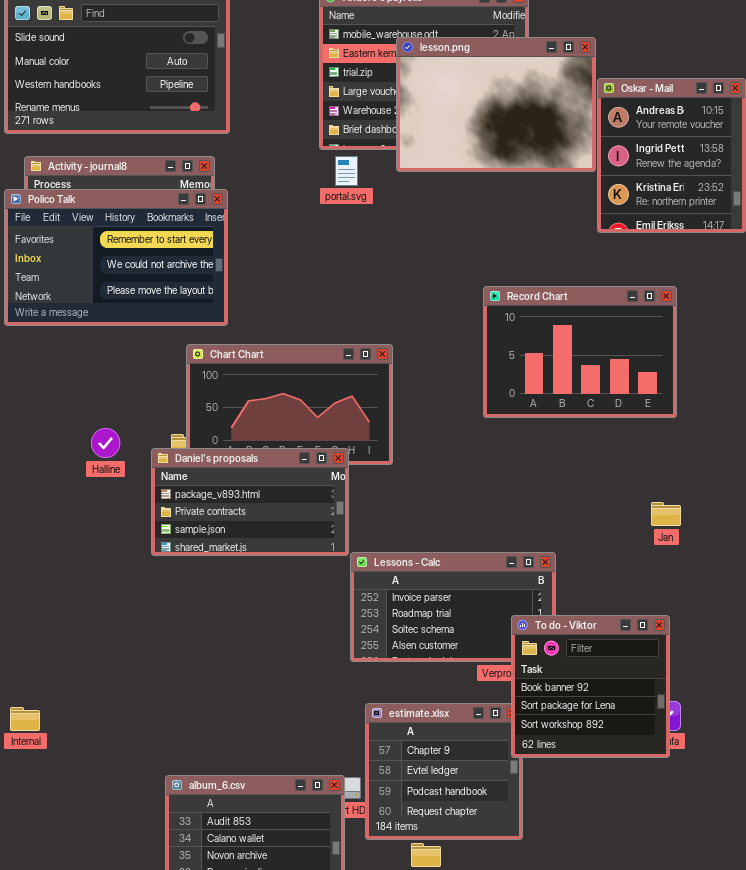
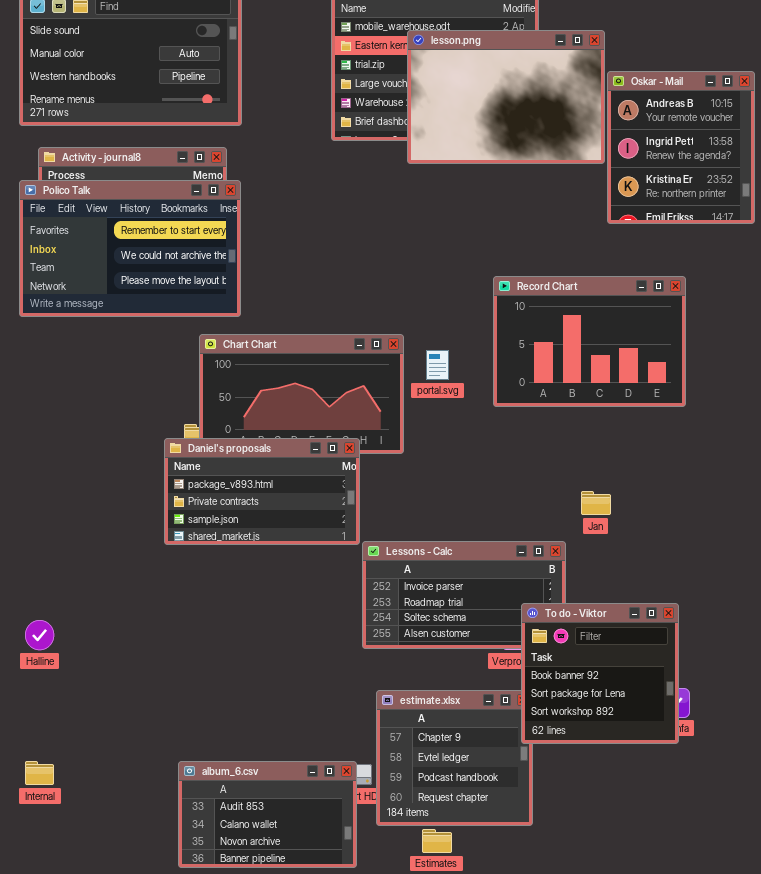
portal.svg: [335,156,358,186] -> [426,350,449,380], moved
Halline: [91,428,120,458] -> [25,620,54,650], moved
Jan: [651,502,681,526] -> [581,491,611,515], moved
Internal: [10,707,40,731] -> [25,761,54,785], moved

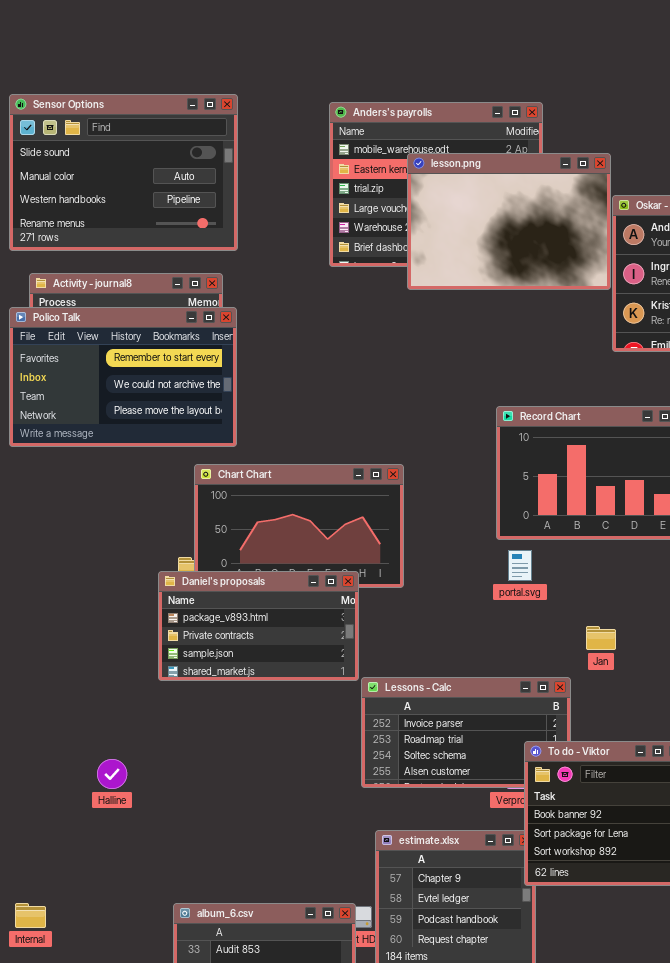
portal.svg: [426,350,449,380] -> [508,550,532,581], moved
Halline: [25,620,54,650] -> [97,759,127,789], moved

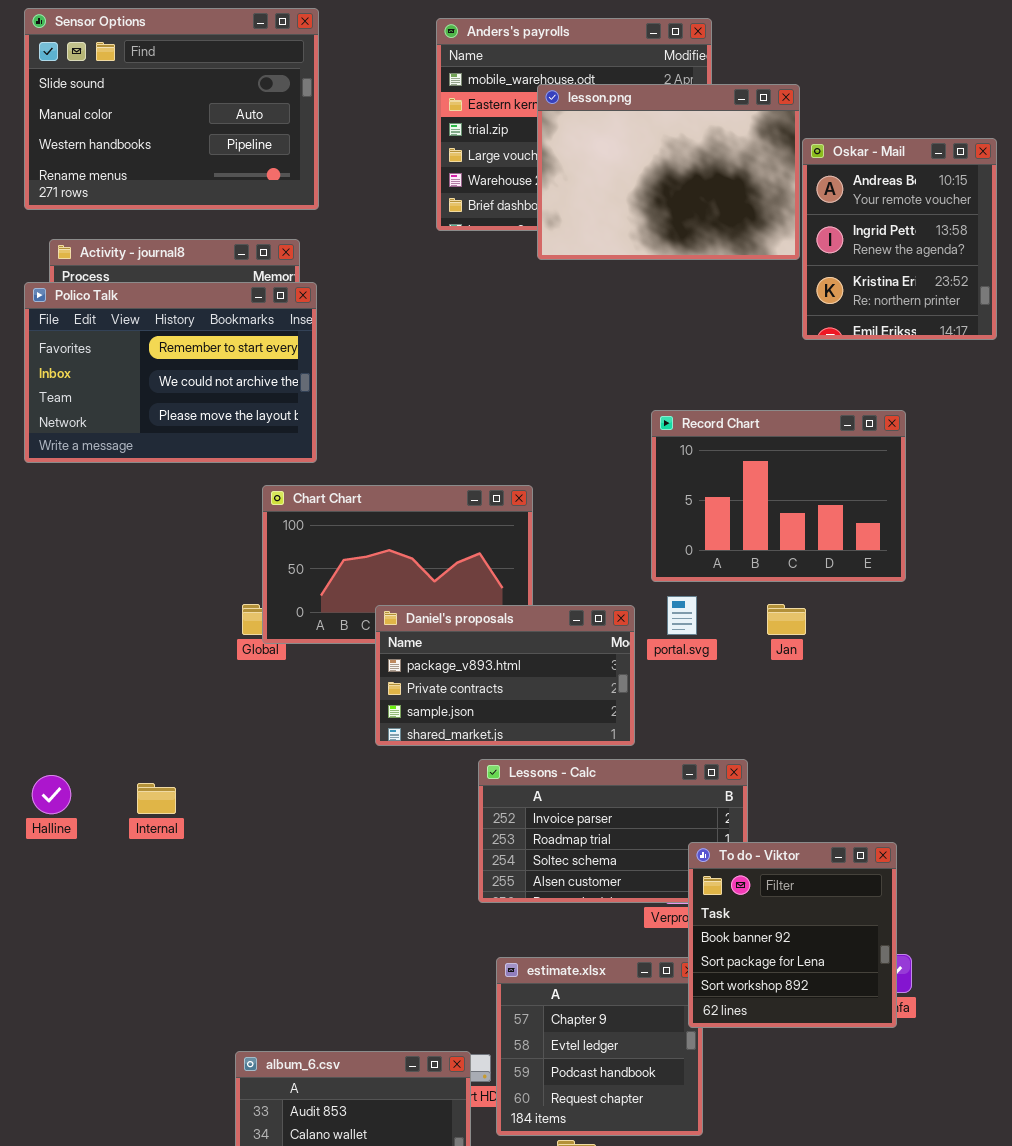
Daniel's proposals: [158,571,359,681] -> [375,605,635,746], moved
Jan: [586,626,616,650] -> [767,604,806,635], moved
Halline: [97,759,127,789] -> [32,775,71,814], moved
Internal: [15,903,46,928] -> [137,783,176,814], moved

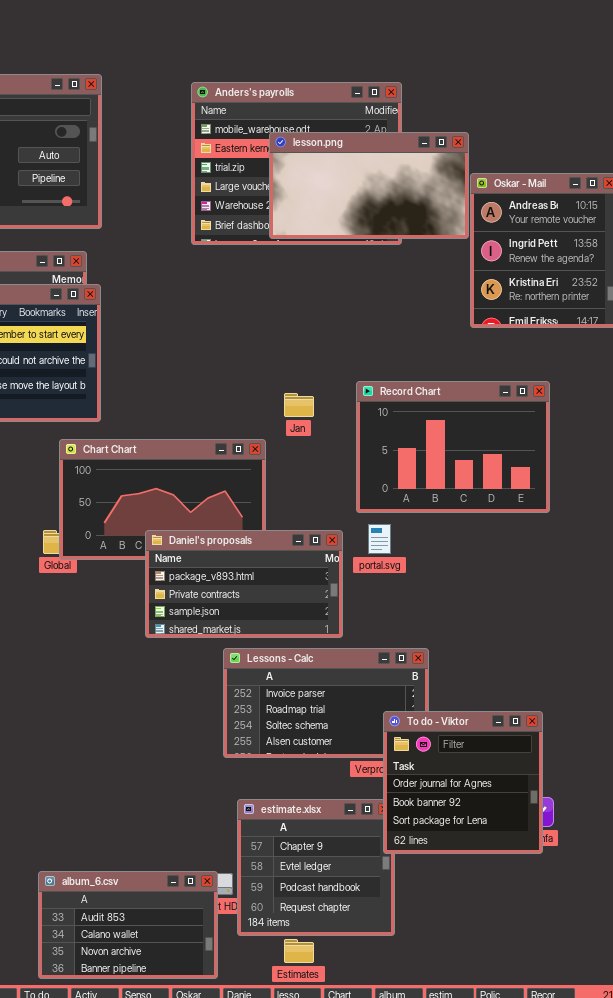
lesson.png: [537,84,800,260] -> [269,132,469,239], resized
Jan: [767,604,806,635] -> [284,393,314,417], moved
To do - Viktor: [688,842,897,1028] -> [383,711,543,854], scrolled up 1 row

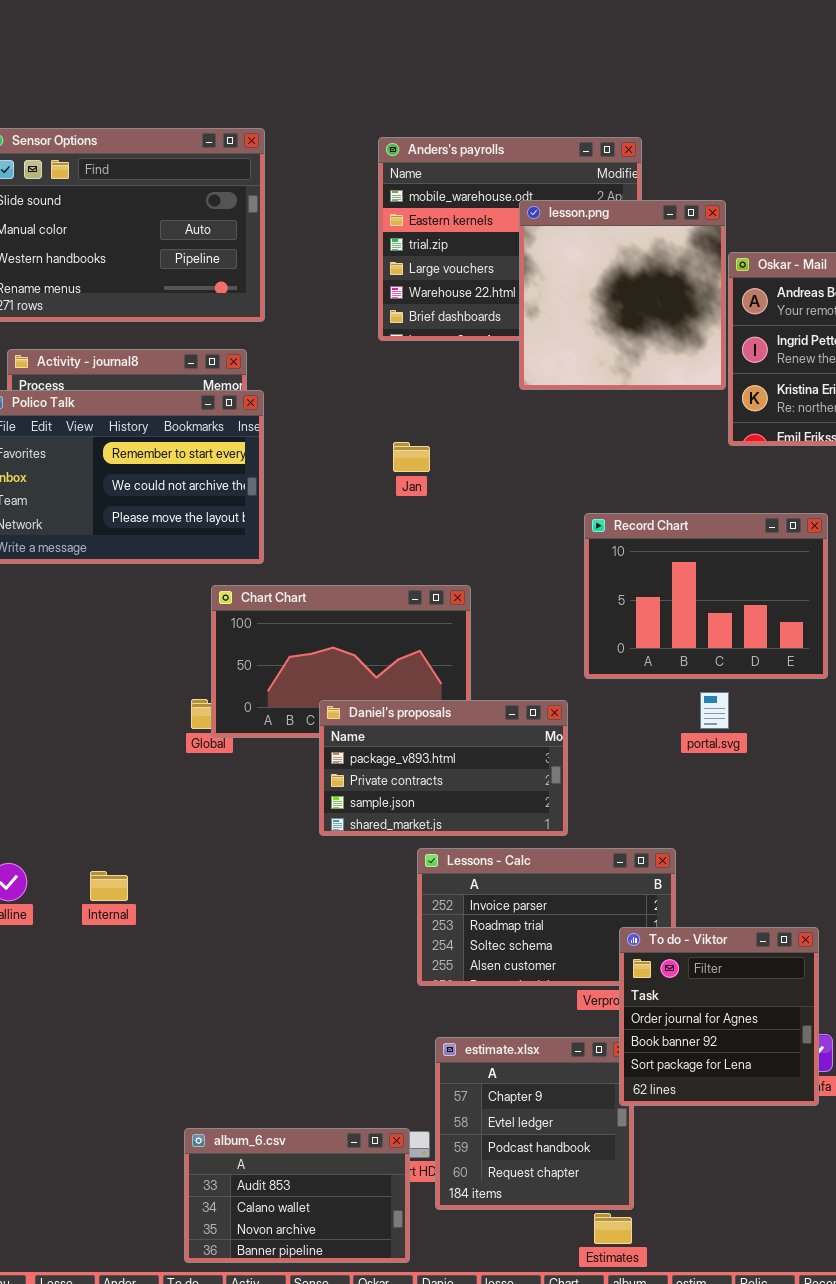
lesson.png: [269,132,469,239] -> [519,200,726,390], resized
Jan: [284,393,314,417] -> [393,442,430,472], moved
portal.svg: [368,524,391,554] -> [700,692,729,729], moved
Estimates: [284,939,314,963] -> [594,1213,632,1244], moved

